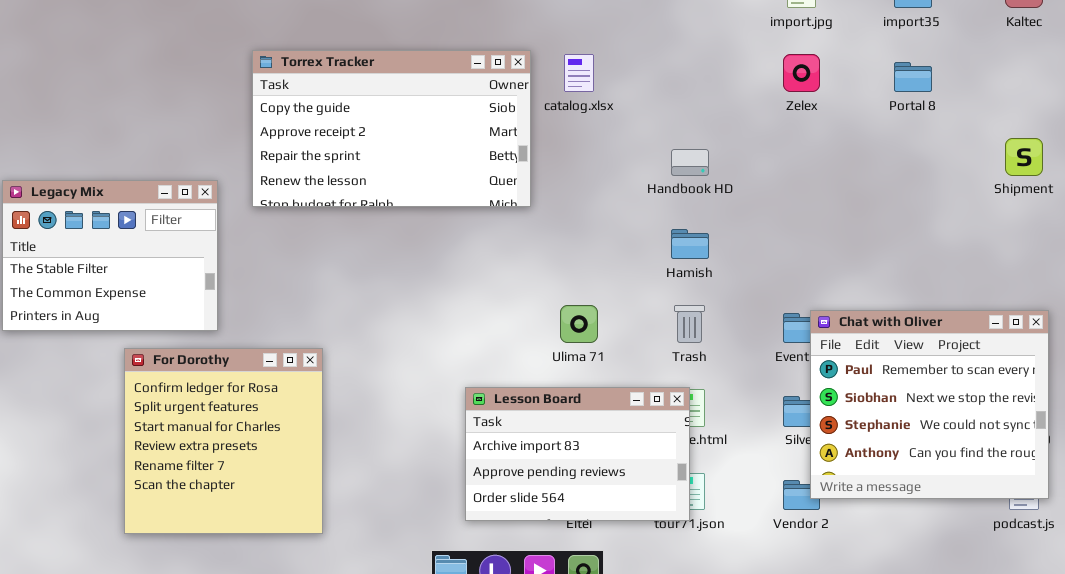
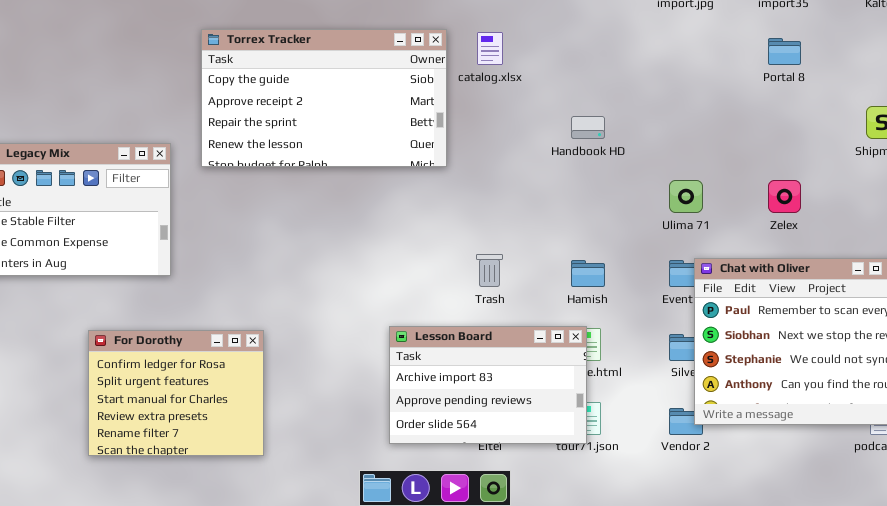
Zelex: [783,54,820,92] -> [768,180,801,213], moved
Hamish: [671,229,709,259] -> [571,260,605,287], moved
Ulima 71: [560,305,598,343] -> [669,180,703,213], moved
Trash: [674,305,705,343] -> [476,254,503,287], moved
For Dorothy: [124,348,323,534] -> [88,330,264,456], resized

